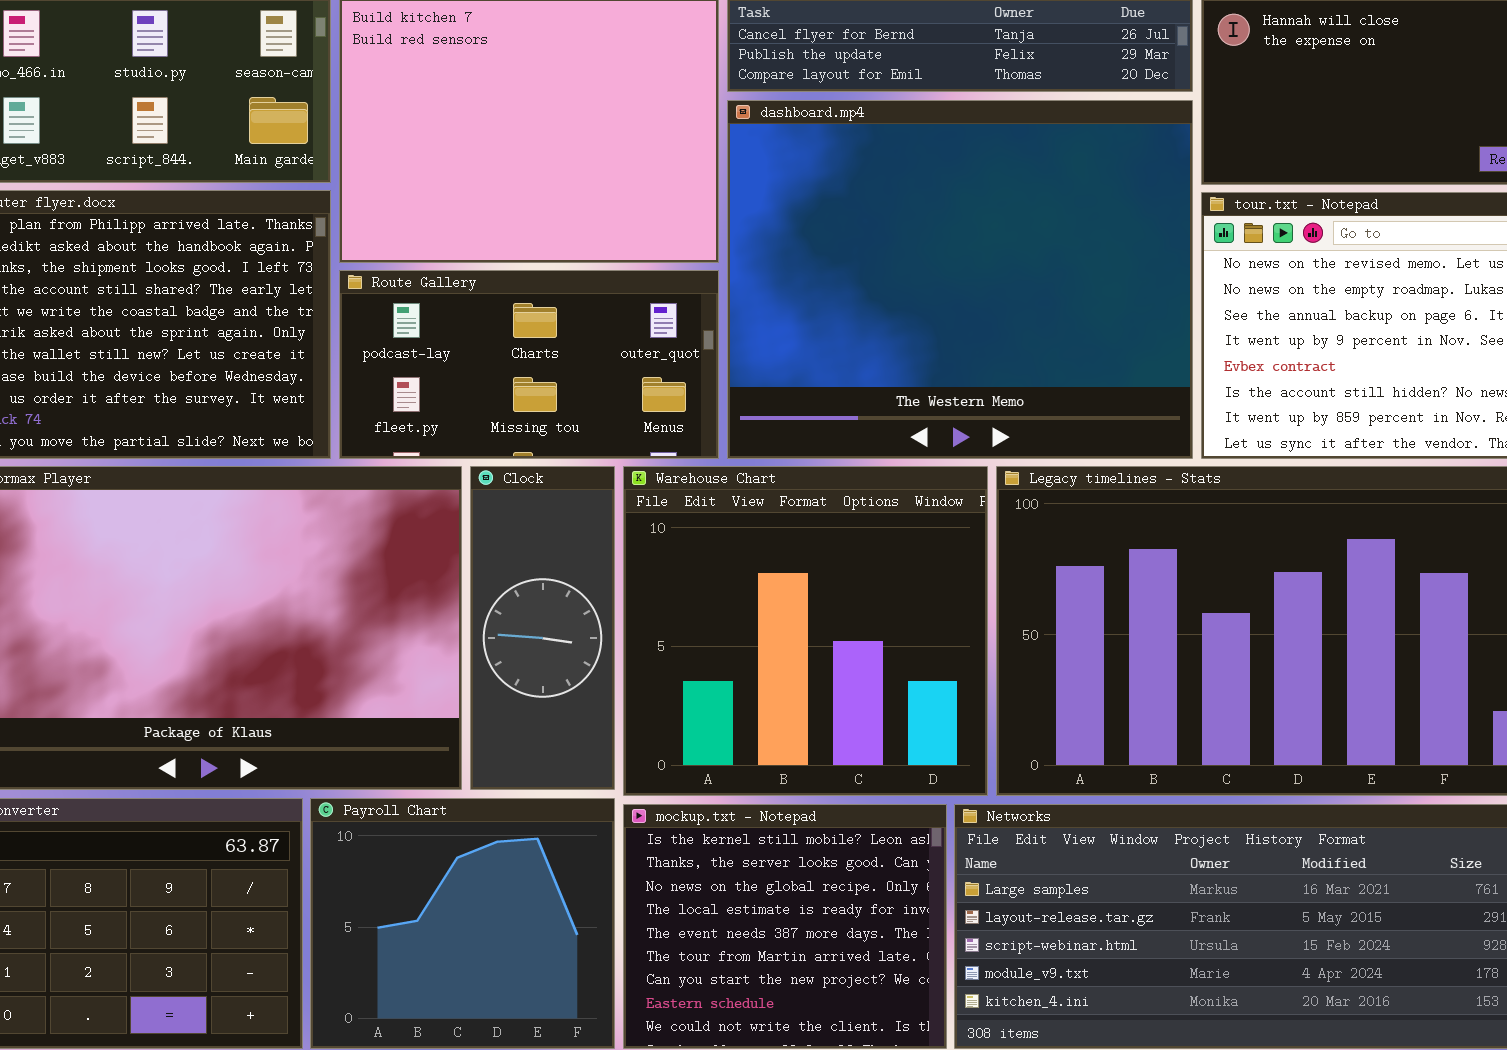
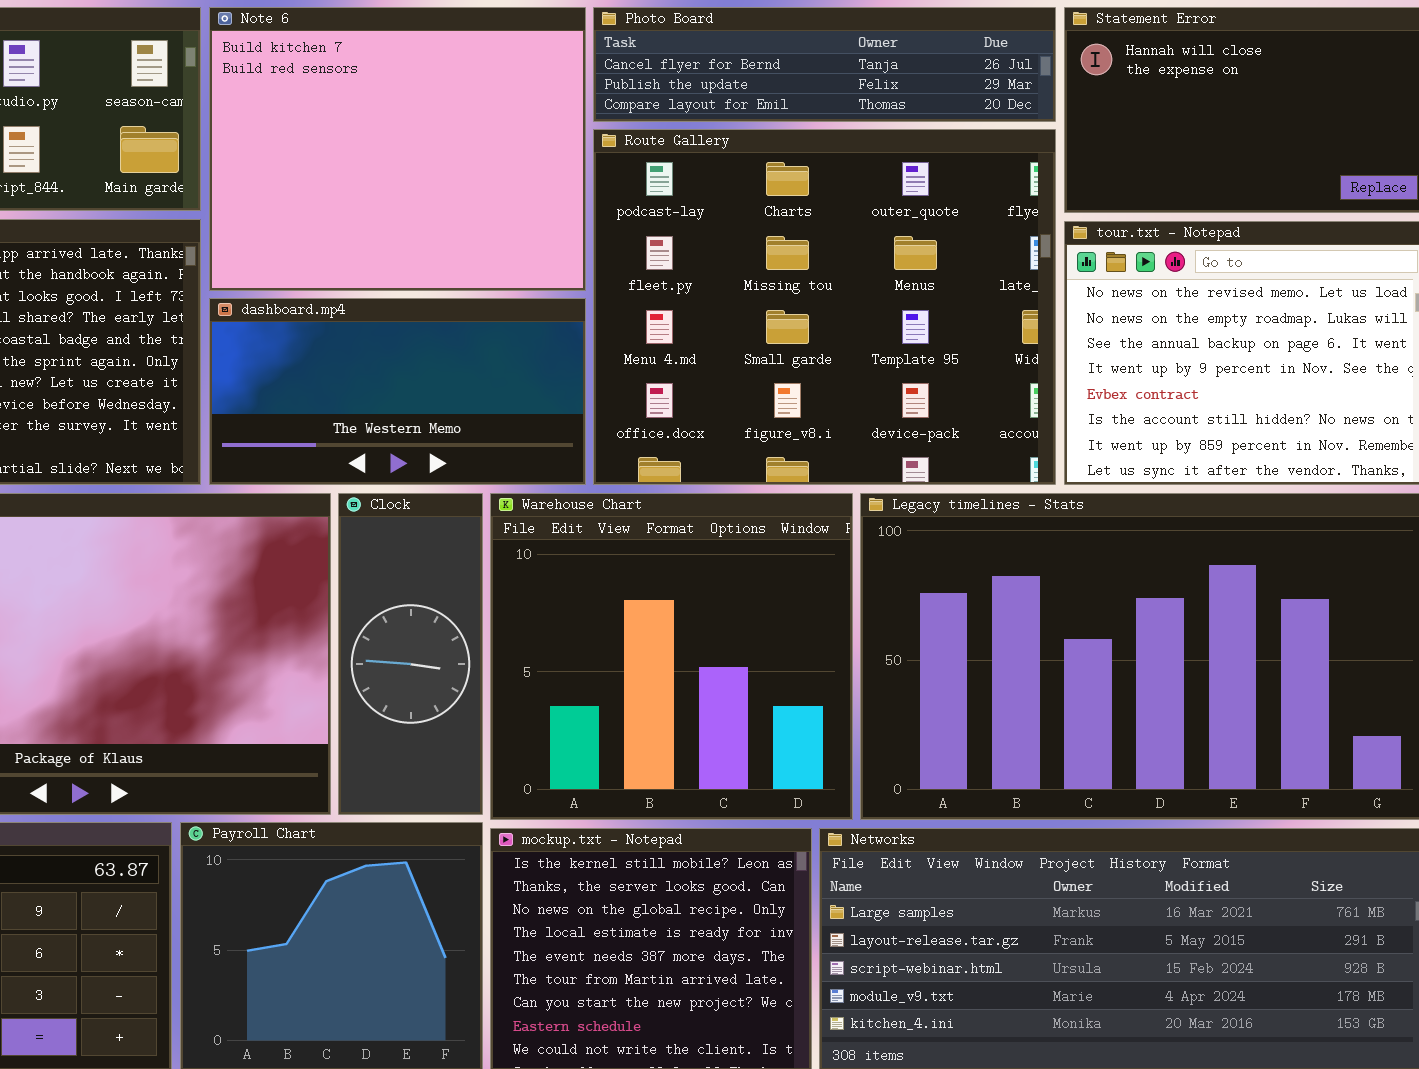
dashboard.mp4: [727,100,1193,459] -> [209,298,586,485], moved, resized
Route Gallery: [339,270,719,459] -> [593,129,1056,485], moved, resized

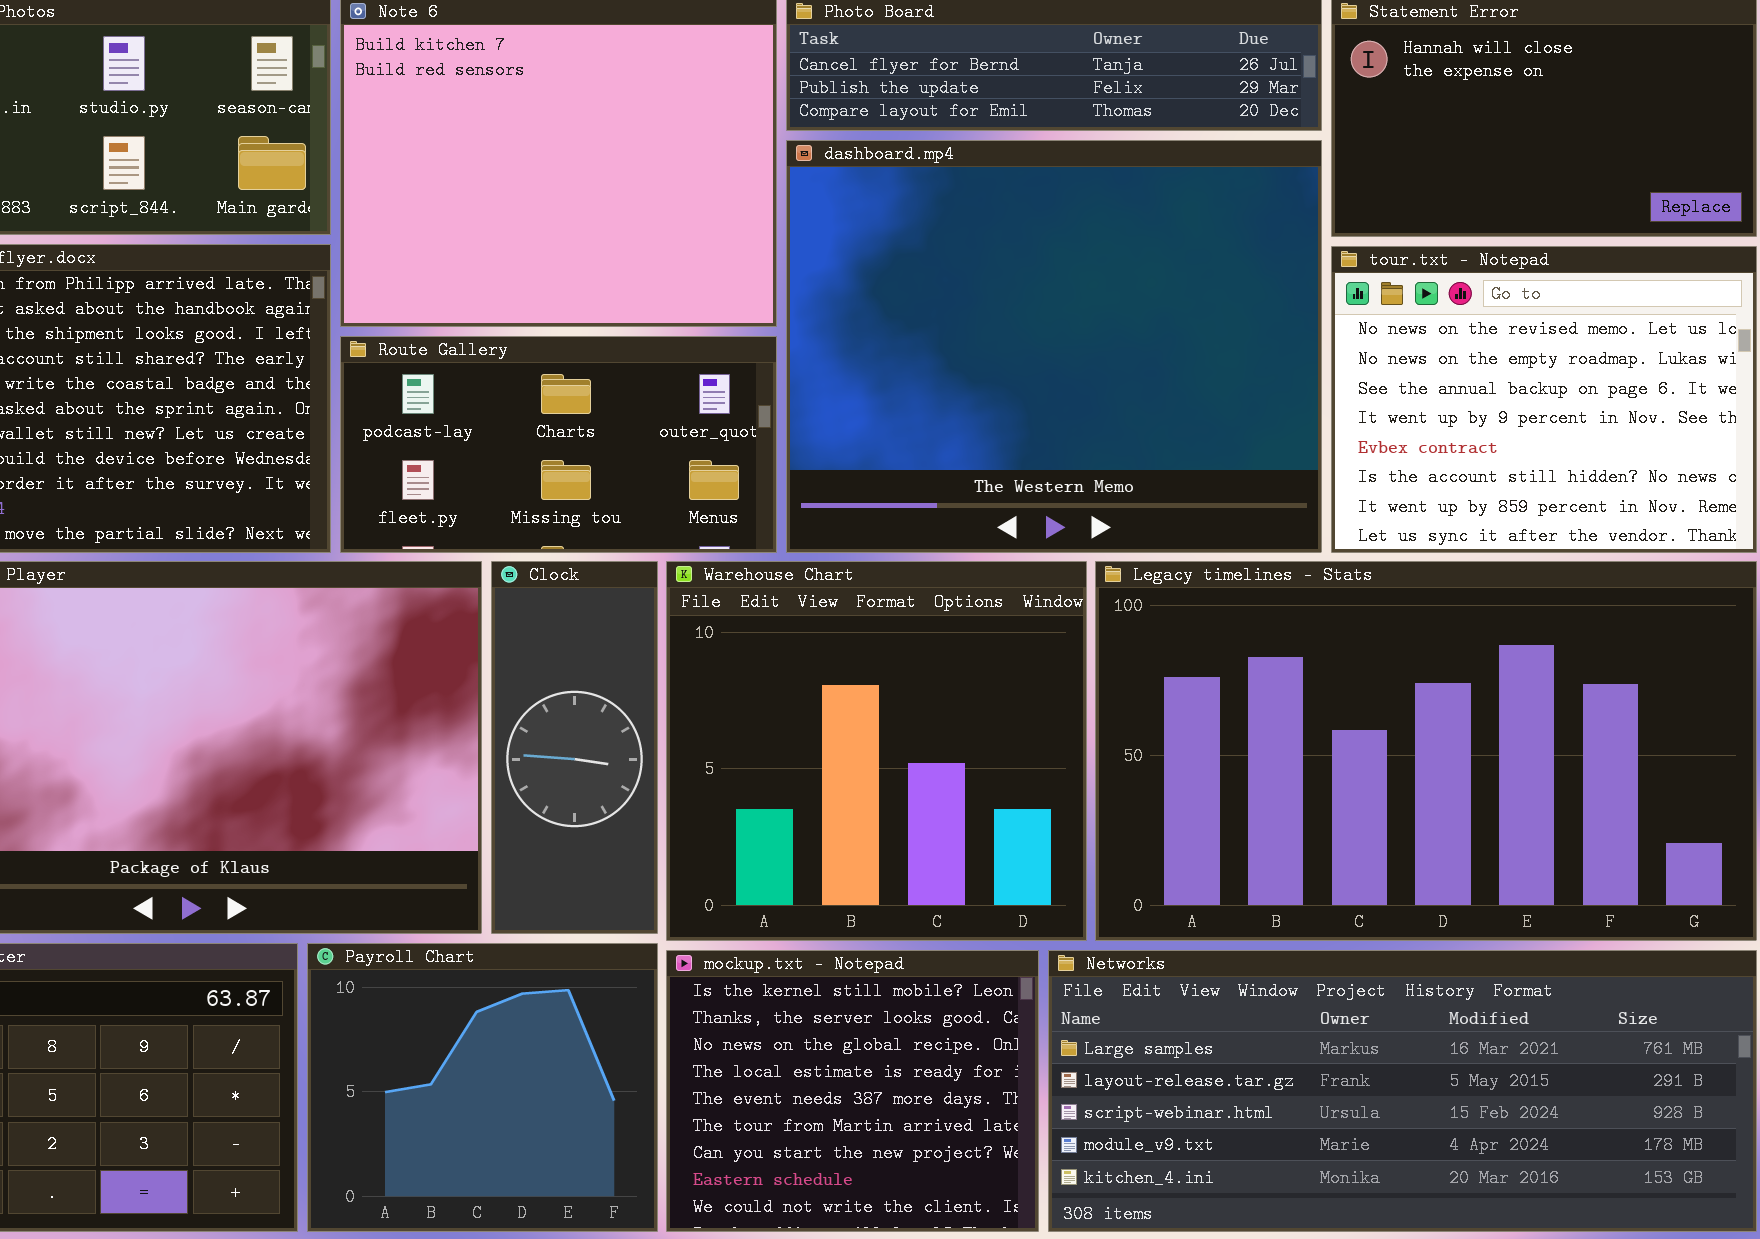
Route Gallery: [593,129,1056,485] -> [340,336,777,553], moved, resized
dashboard.mp4: [209,298,586,485] -> [786,140,1322,553], moved, resized

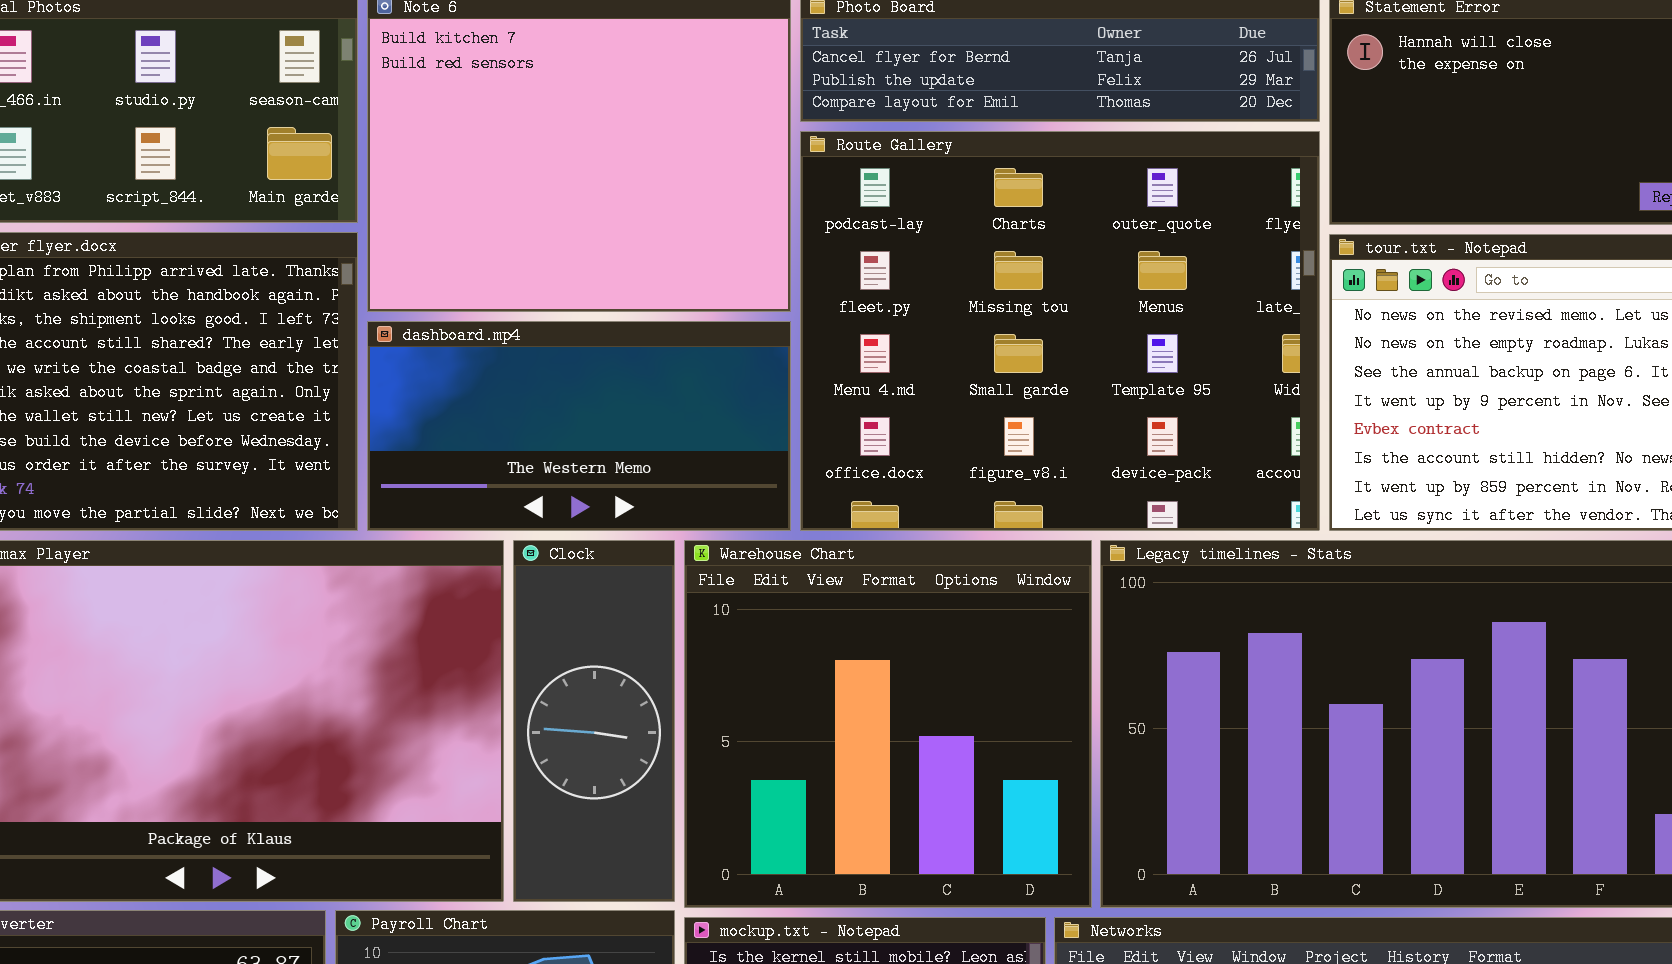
dashboard.mp4: [786,140,1322,553] -> [367,321,791,531], moved, resized
Route Gallery: [340,336,777,553] -> [800,131,1320,531], moved, resized

